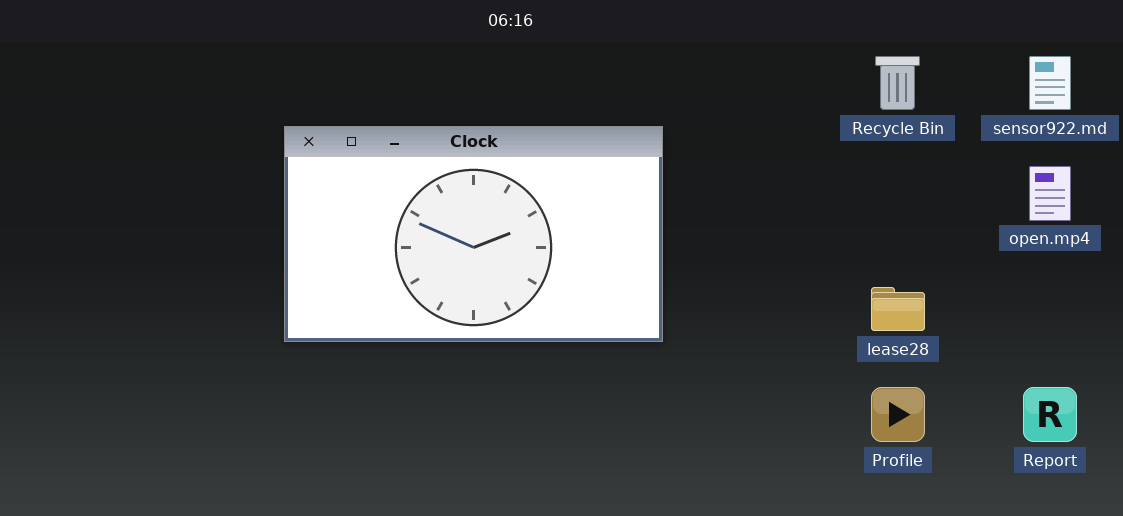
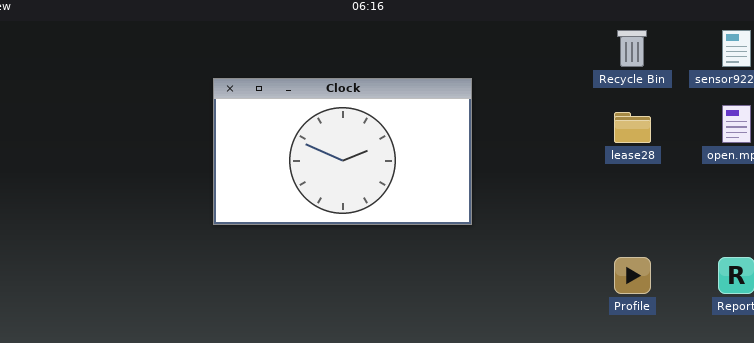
lease28: [871,287,925,331] -> [614,112,651,143], moved

